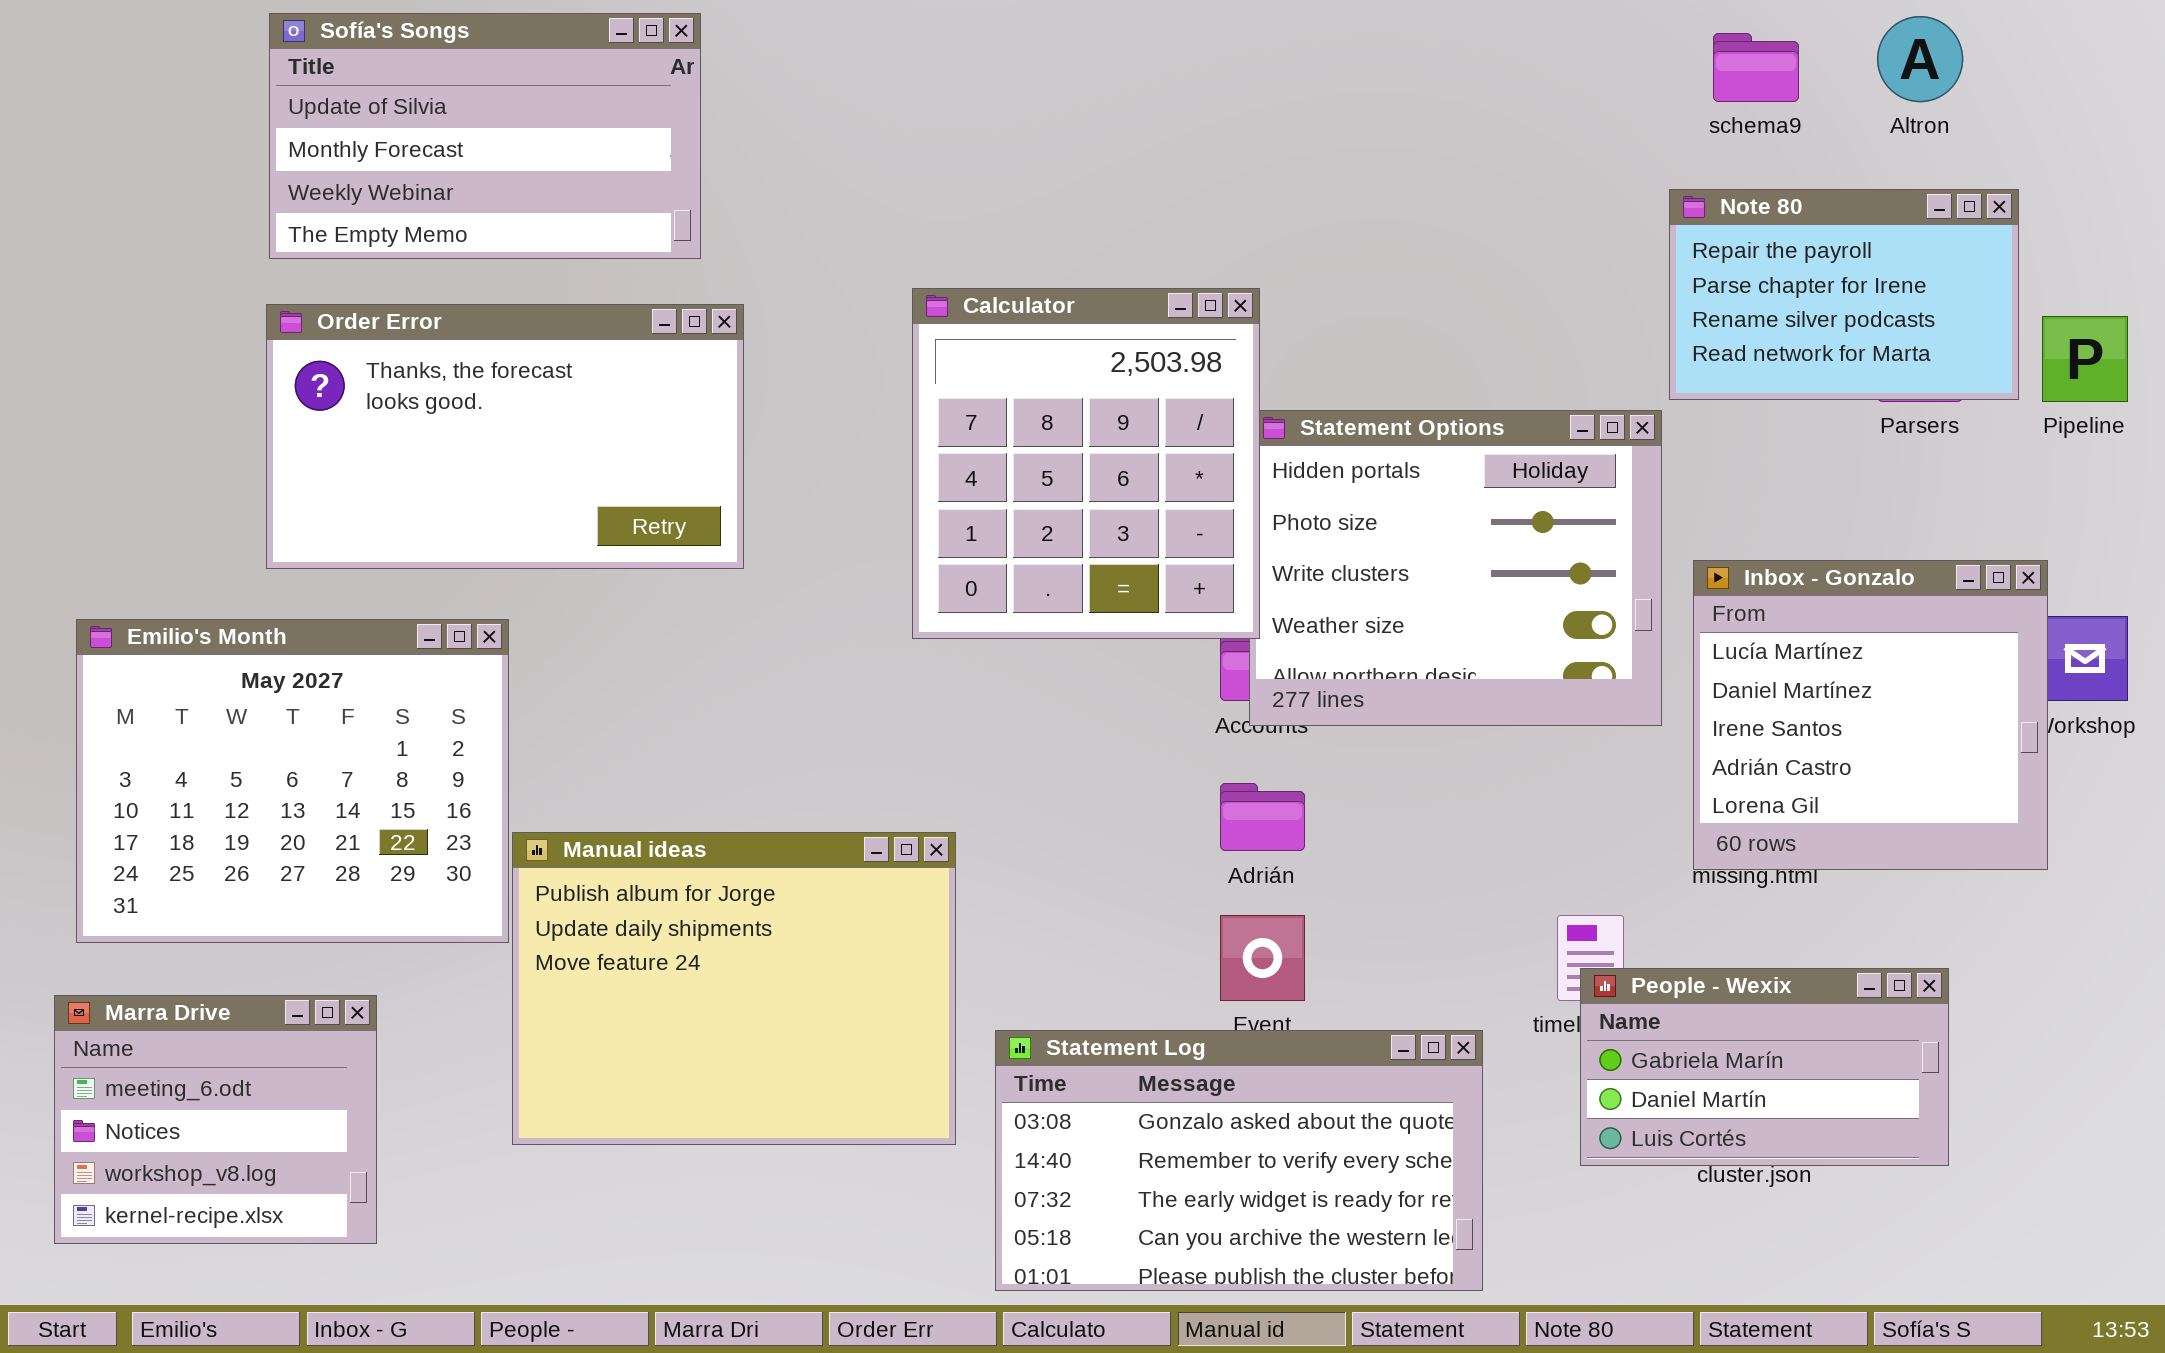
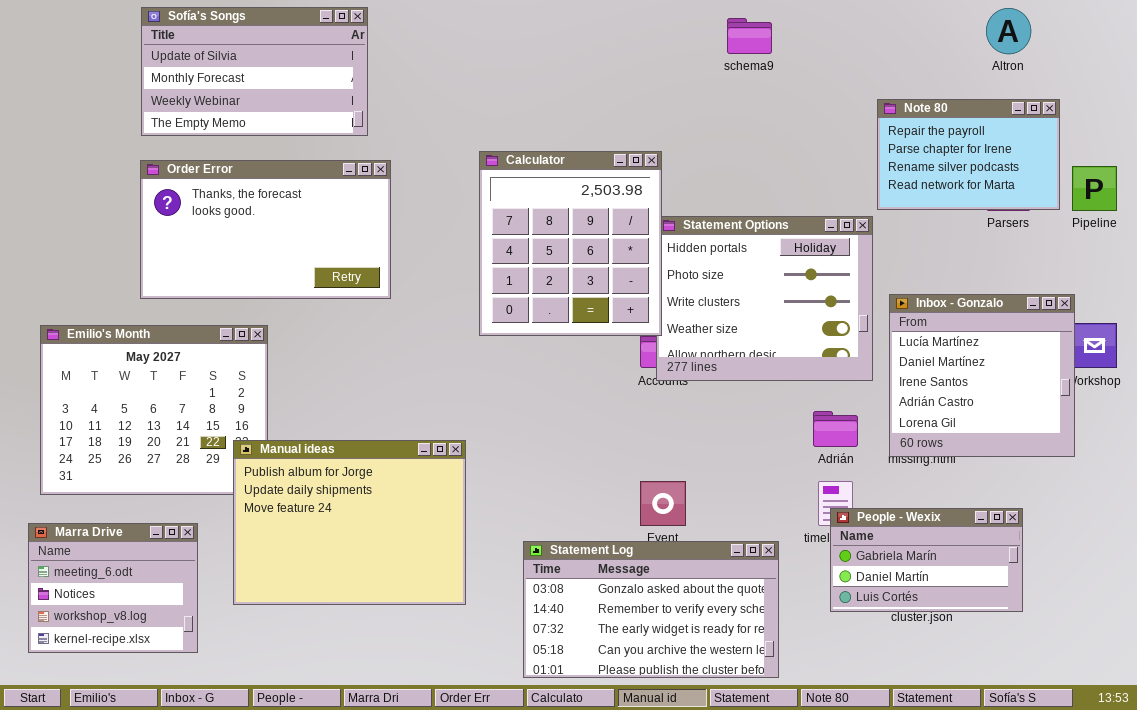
schema9: [1713,33,1799,102] -> [727,18,772,54], moved
Adrián: [1220,783,1305,851] -> [813,411,858,447], moved
Manual ideas: [512,832,956,1145] -> [233,440,466,605], moved

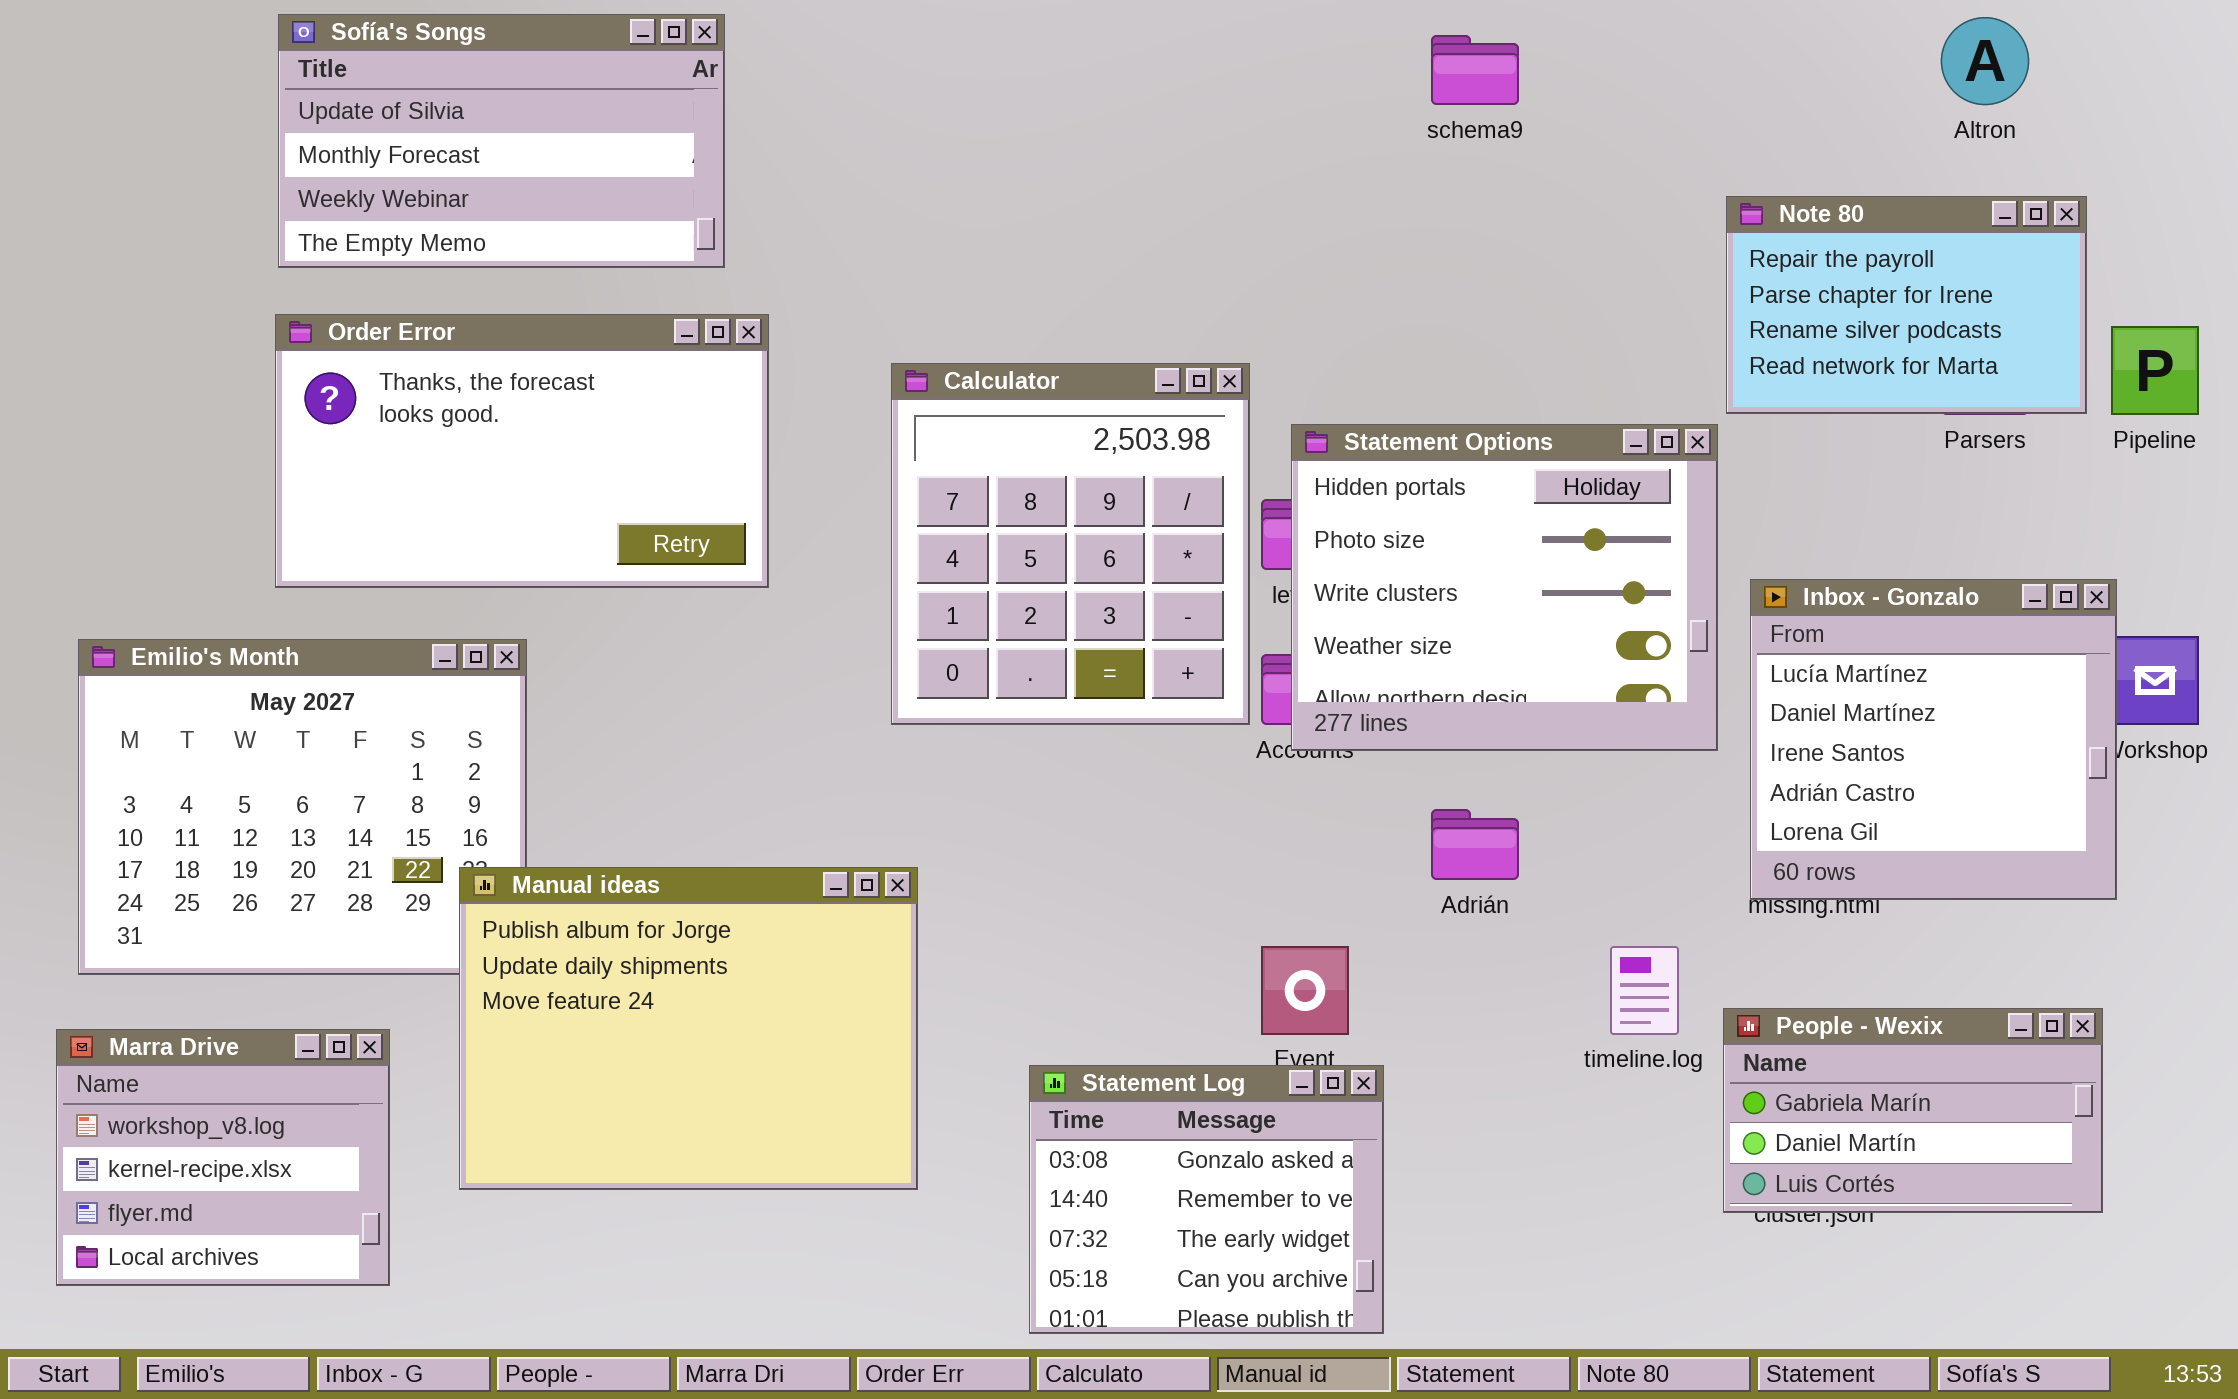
Calculator: [479,151,662,336] -> [891,363,1250,725], moved
Adrián: [813,411,858,447] -> [1431,809,1519,880], moved
People - Wexix: [830,508,1023,612] -> [1723,1008,2103,1213], moved
Marra Drive: [28,523,198,653] -> [56,1029,390,1286], scrolled down 2 rows
Statement Log: [523,541,779,678] -> [1029,1065,1384,1334], resized

